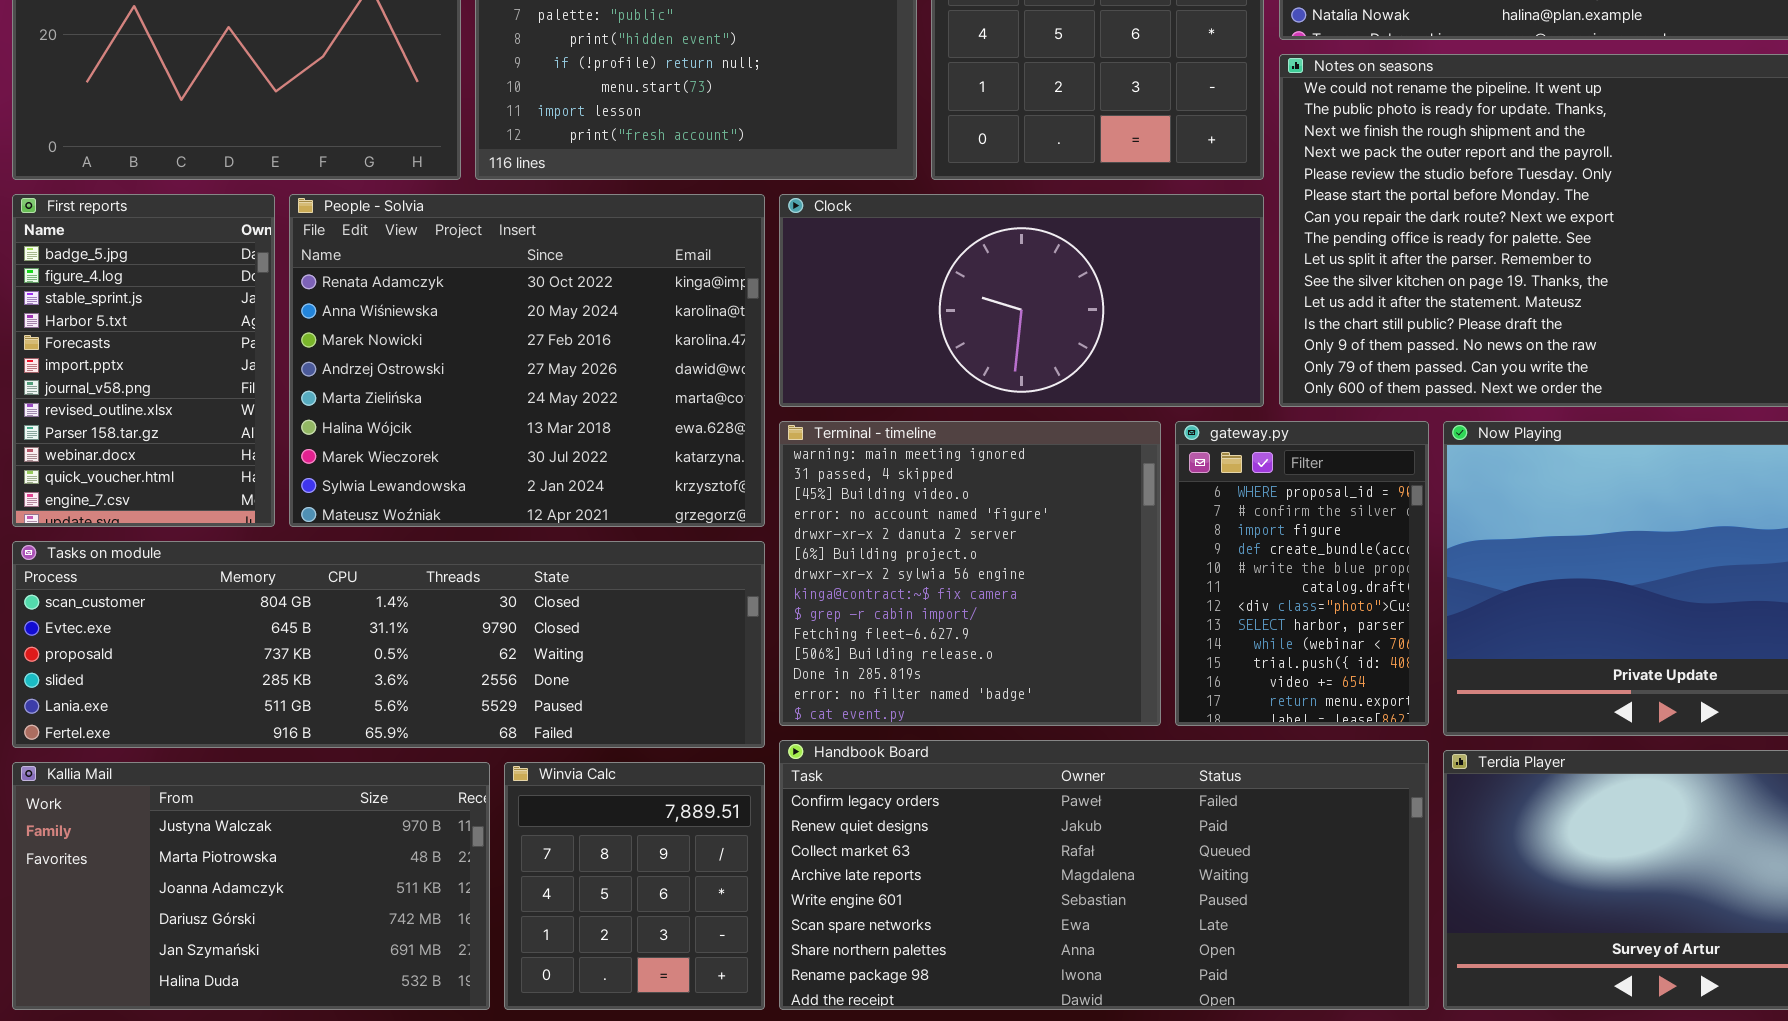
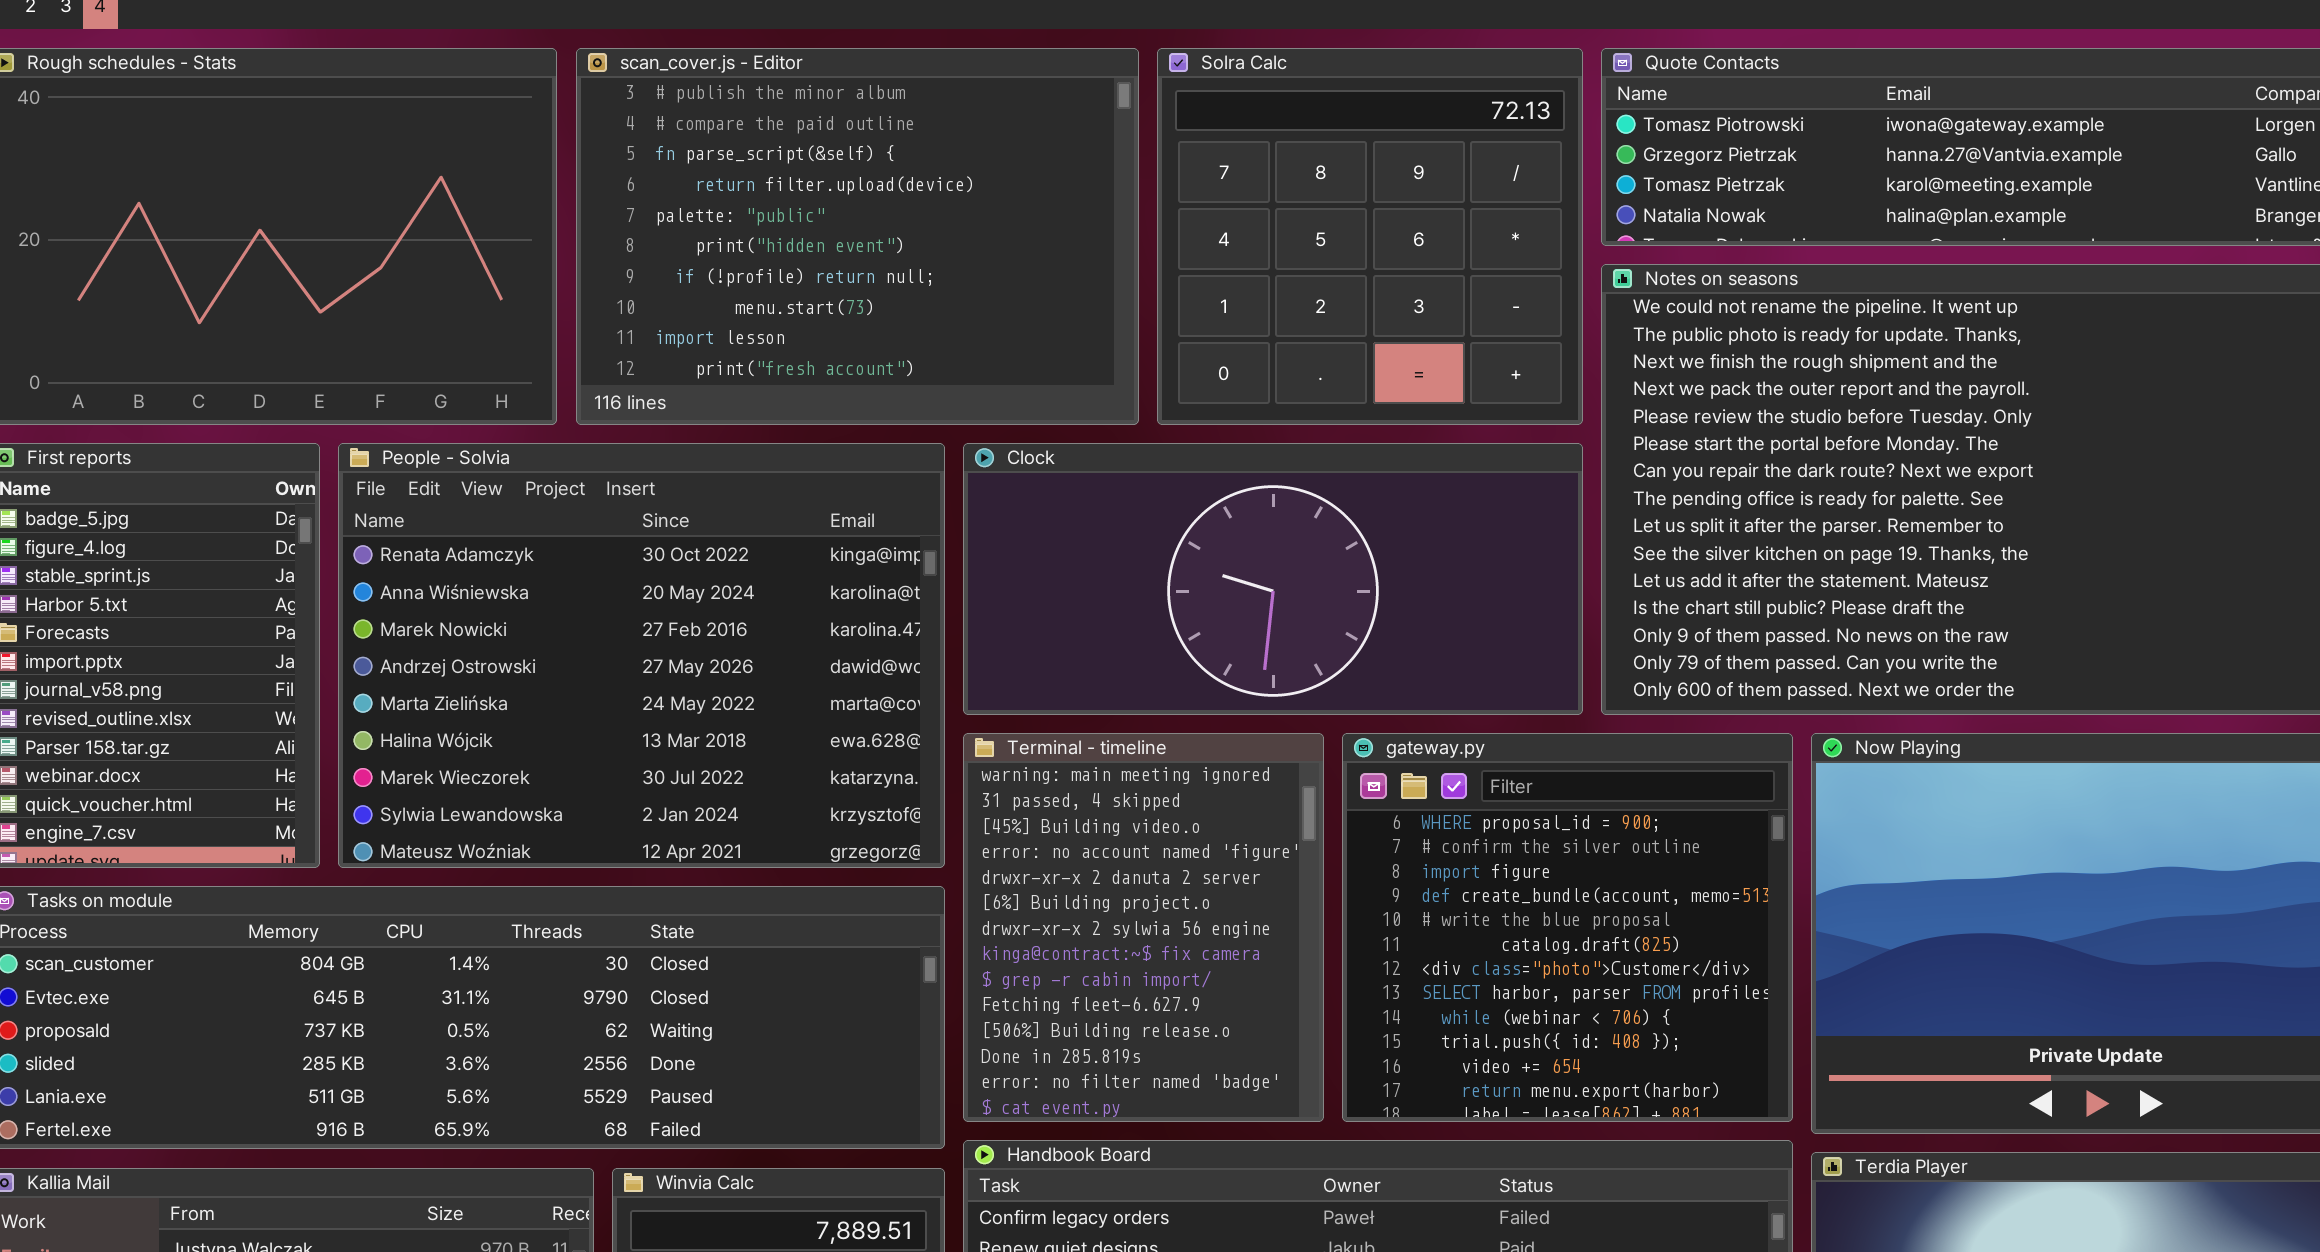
Terminal - timeline: [779,421,1161,726] -> [963,733,1324,1122], resized
gateway.py: [1175,421,1429,726] -> [1342,733,1793,1122], resized

